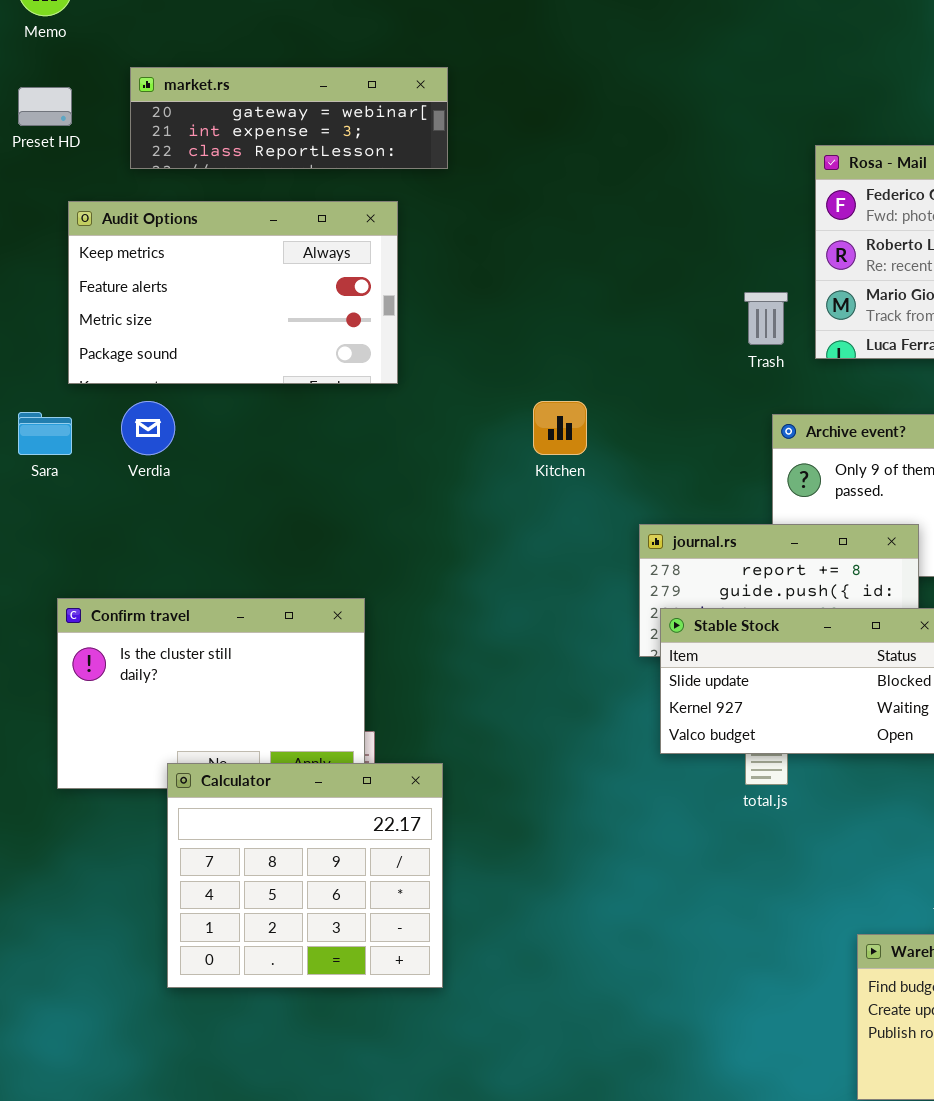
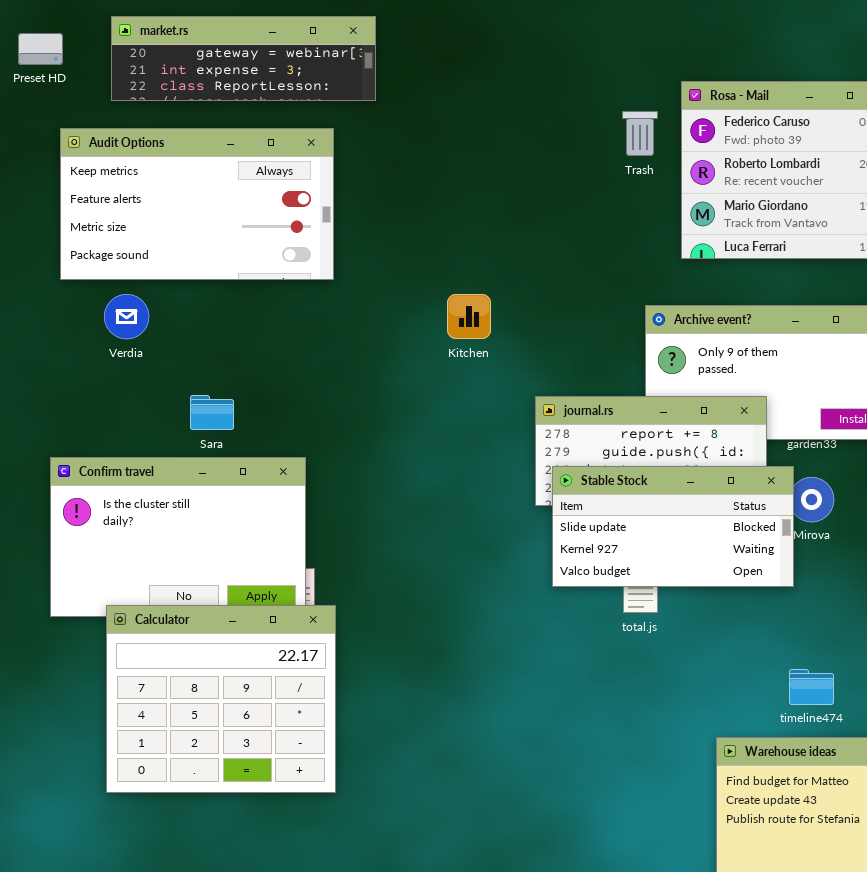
Trash: [744,292,788,345] -> [622,111,658,156], moved
Sara: [18,412,72,455] -> [190,395,234,430], moved
Calculator: [167,763,443,988] -> [106,605,336,793], moved

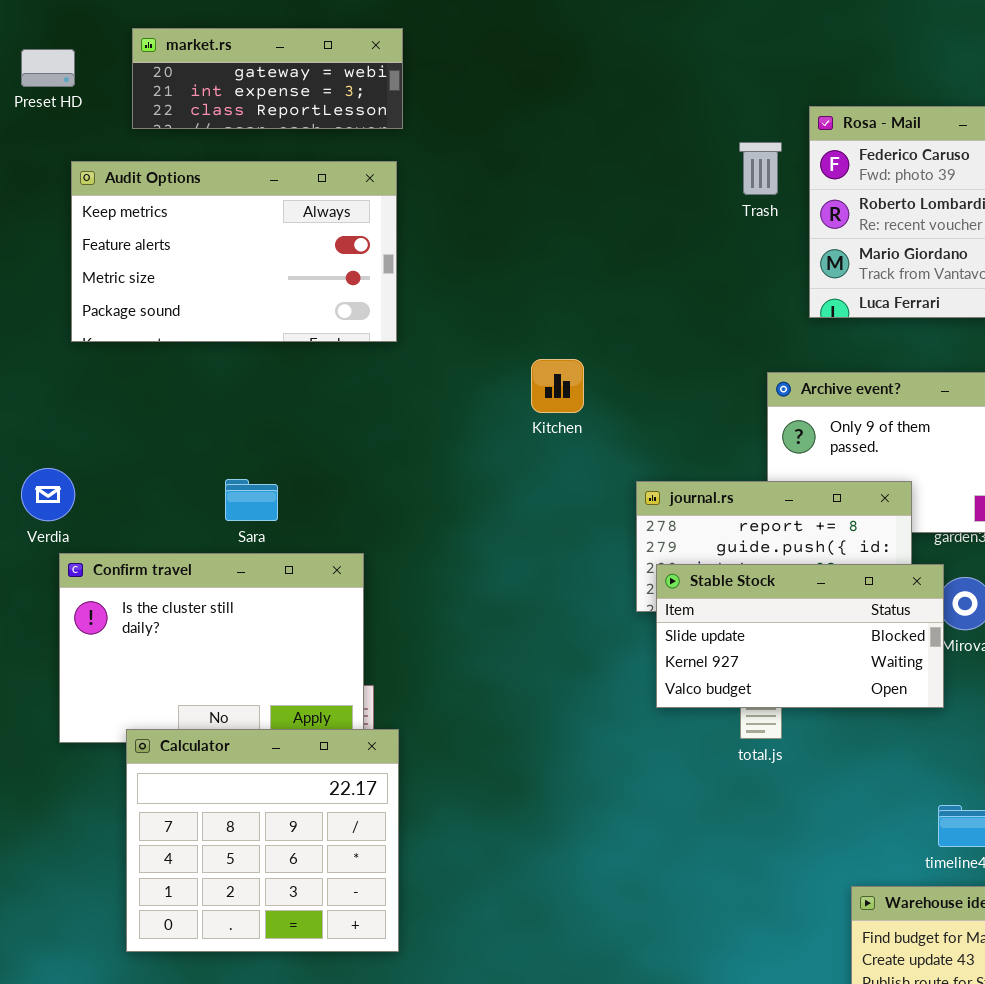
market.rs: [111,16,376,101] -> [132,28,403,129], resized
Verdia: [104,294,149,339] -> [21,468,75,521], moved

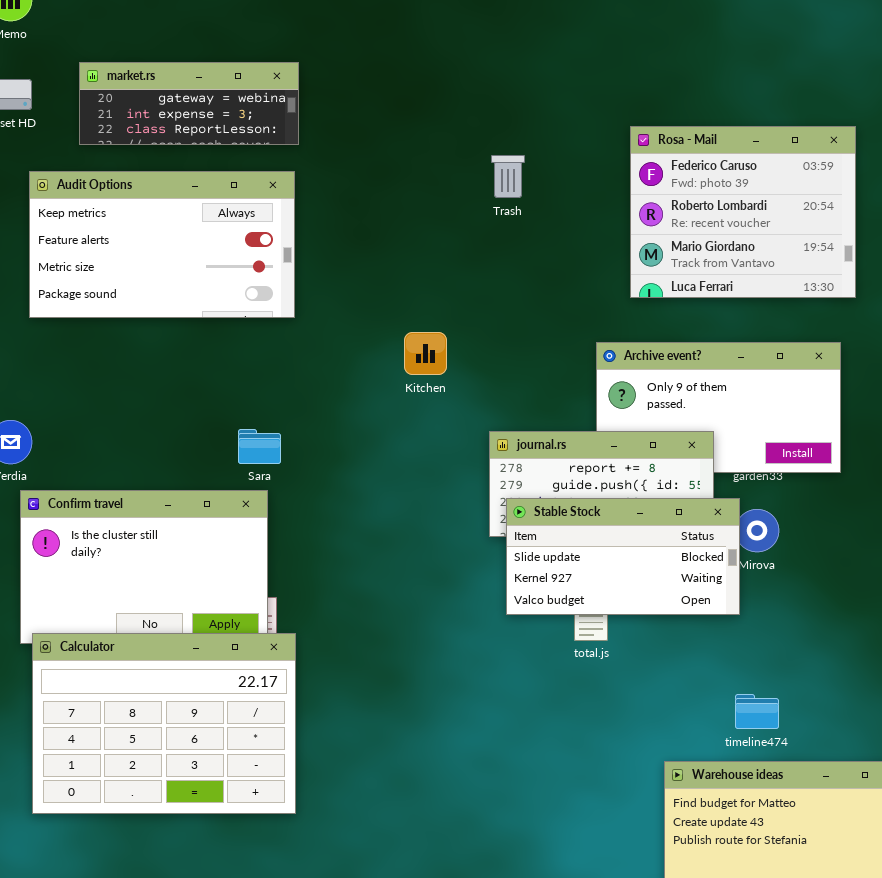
Trash: [739,142,782,195] -> [491,155,525,198], moved
Sara: [225,479,278,521] -> [238,429,281,464], moved
Calculator: [126,729,399,952] -> [32,633,296,814], resized

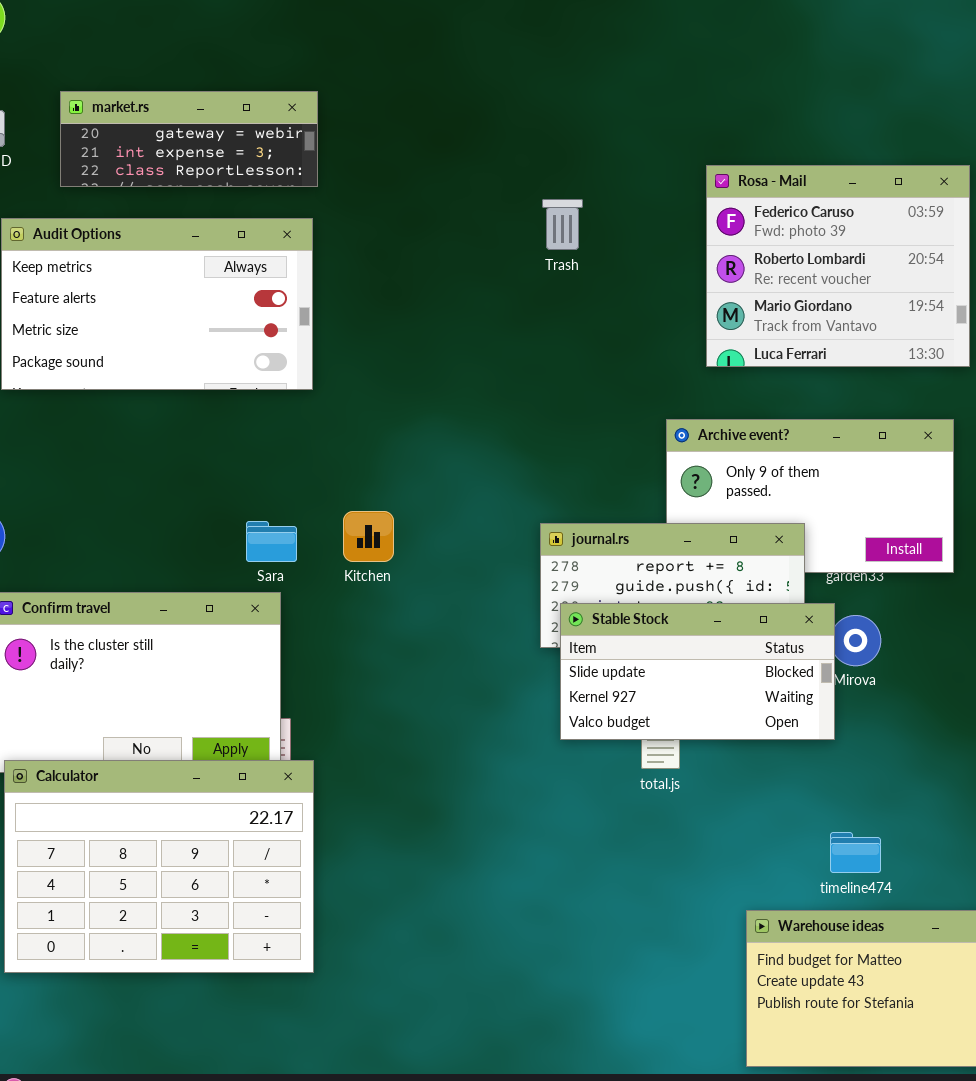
Kitchen: [404,332,447,375] -> [343,511,394,562], moved

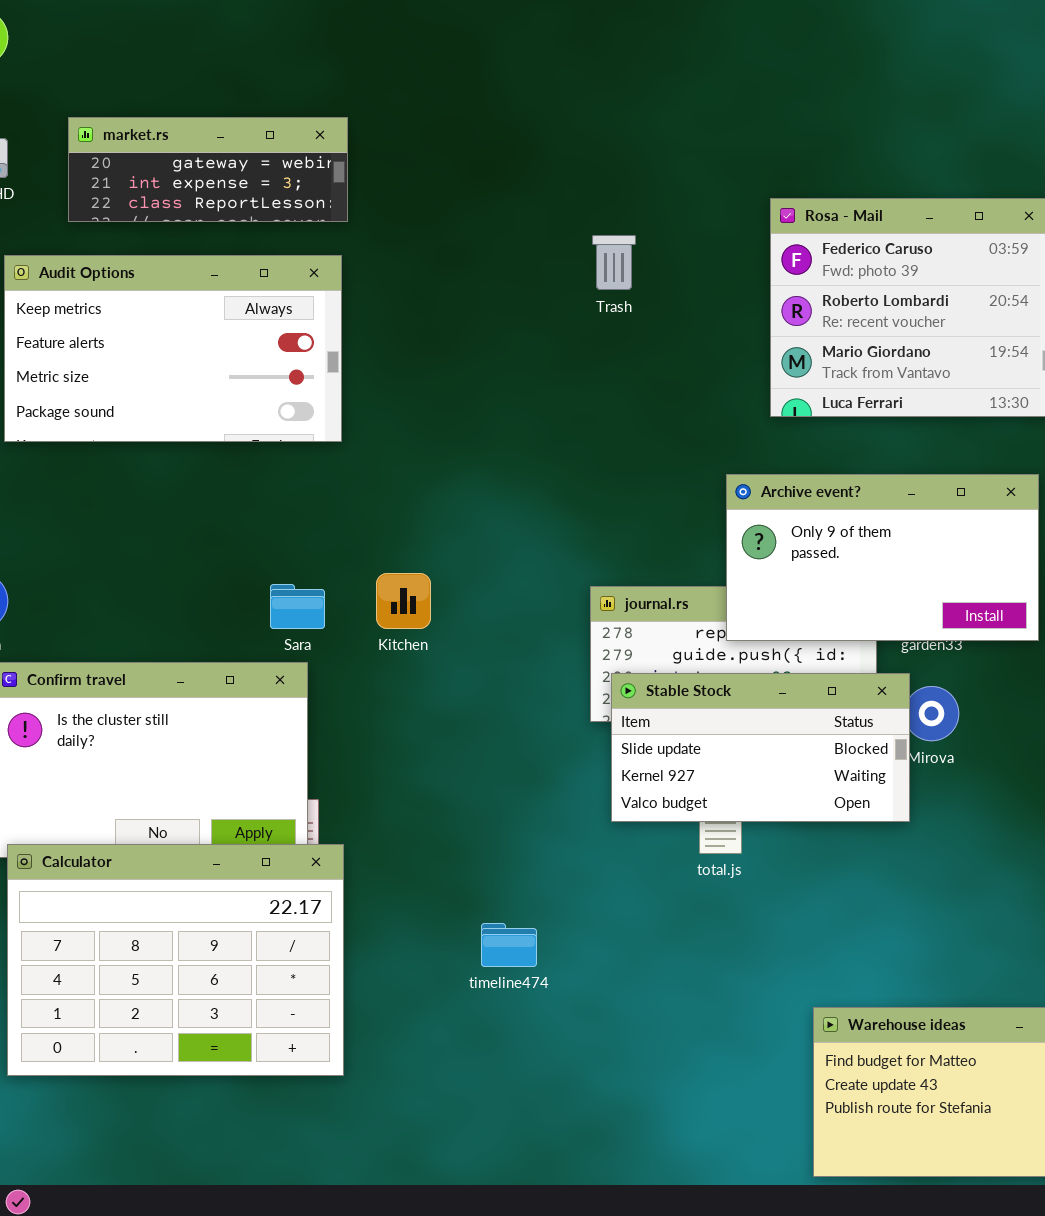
Archive event?: [666,419,954,573] -> [726,474,1039,641], raised
timeline474: [830,832,881,873] -> [481,923,537,967], moved

